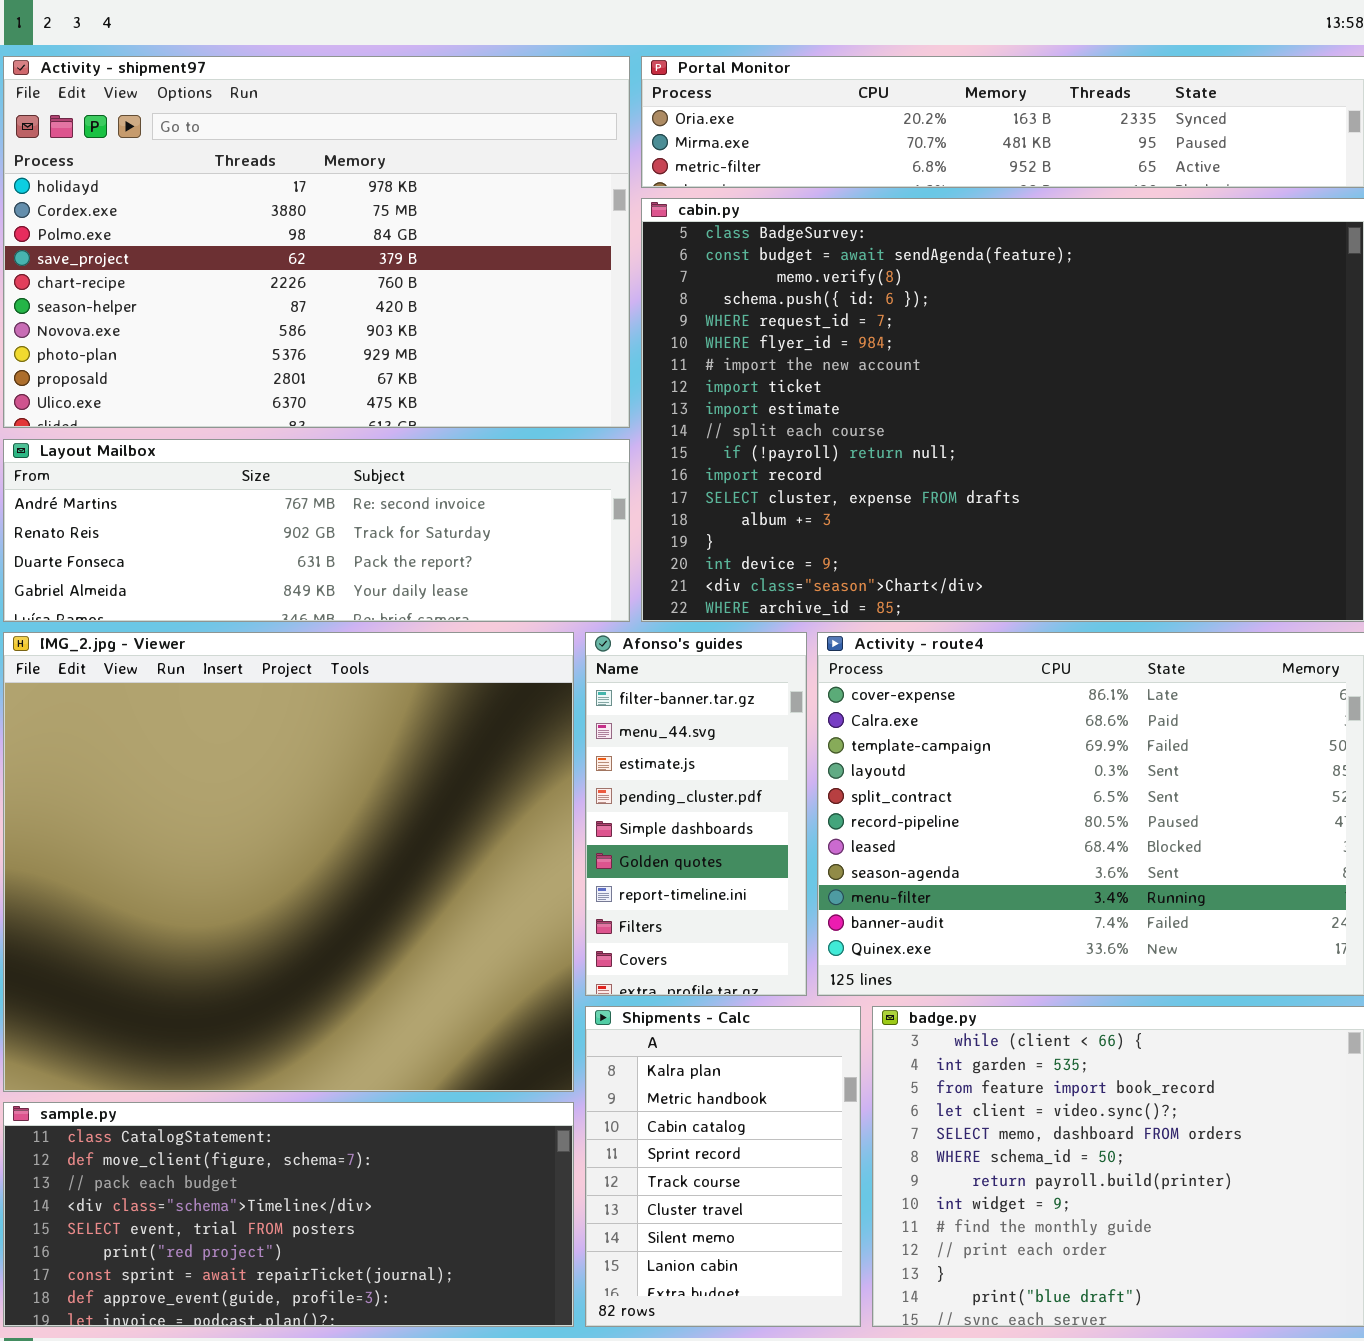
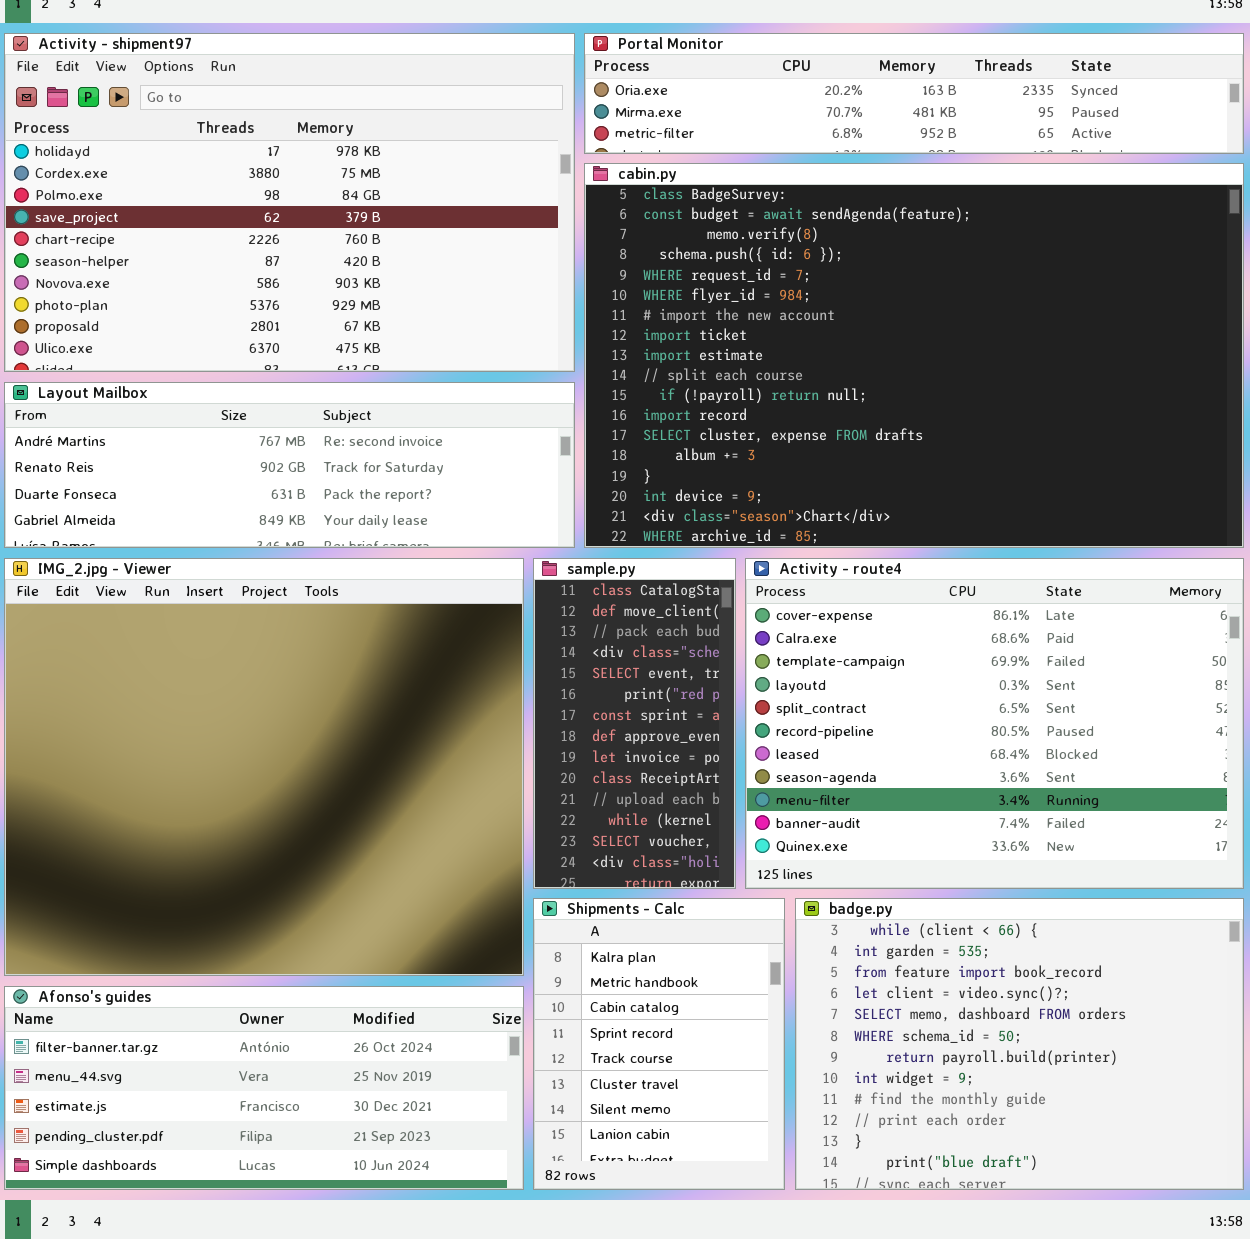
Afonso's guides: [585,632,807,996] -> [4,986,524,1190], moved, resized
sample.py: [3,1102,574,1327] -> [533,558,736,889], moved, resized

